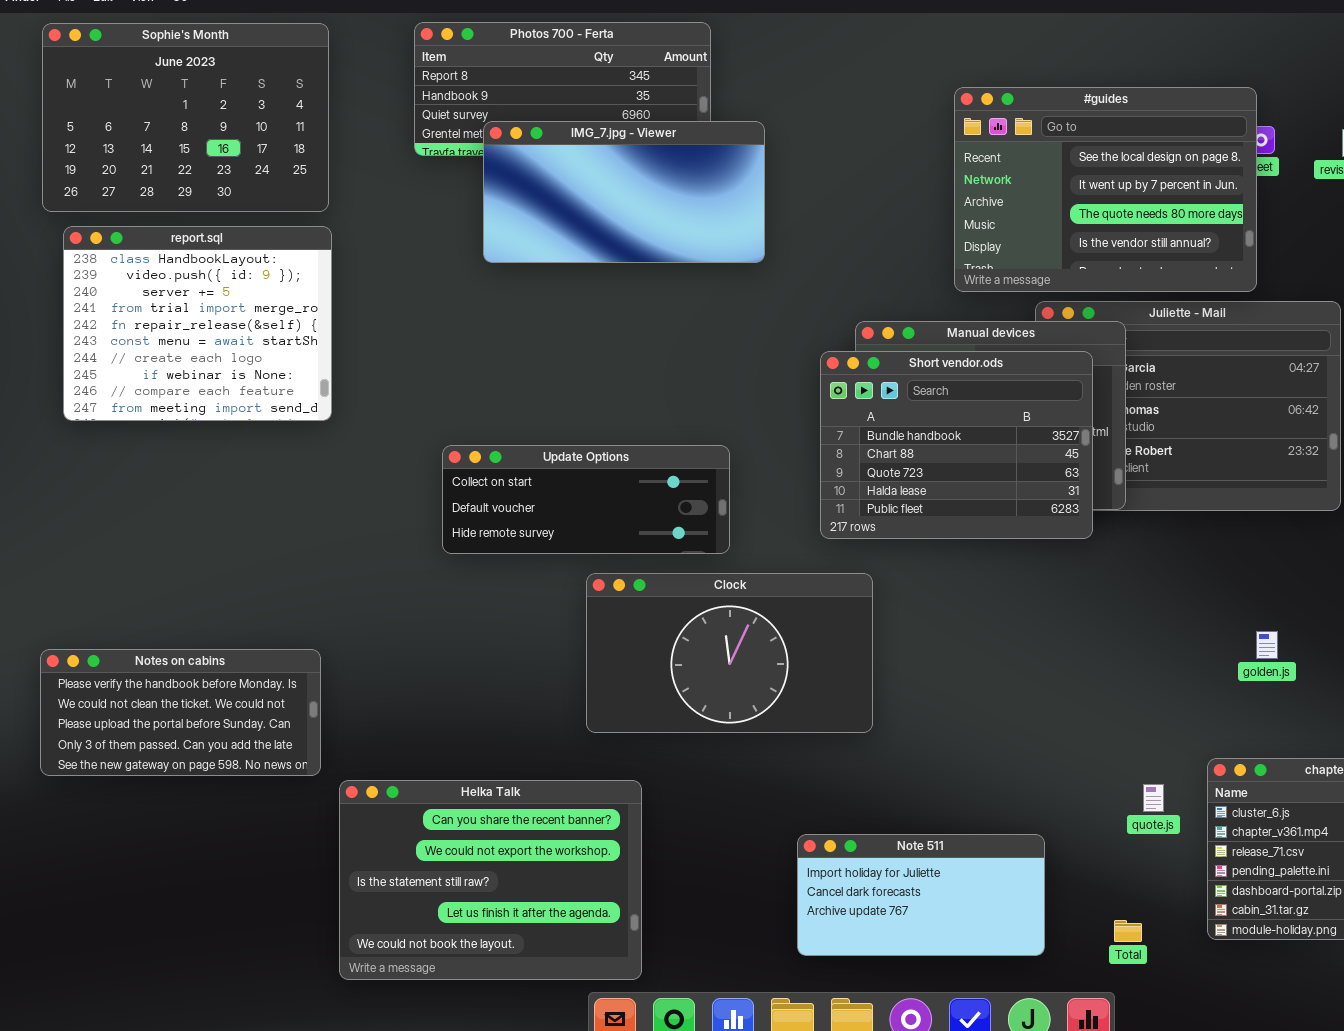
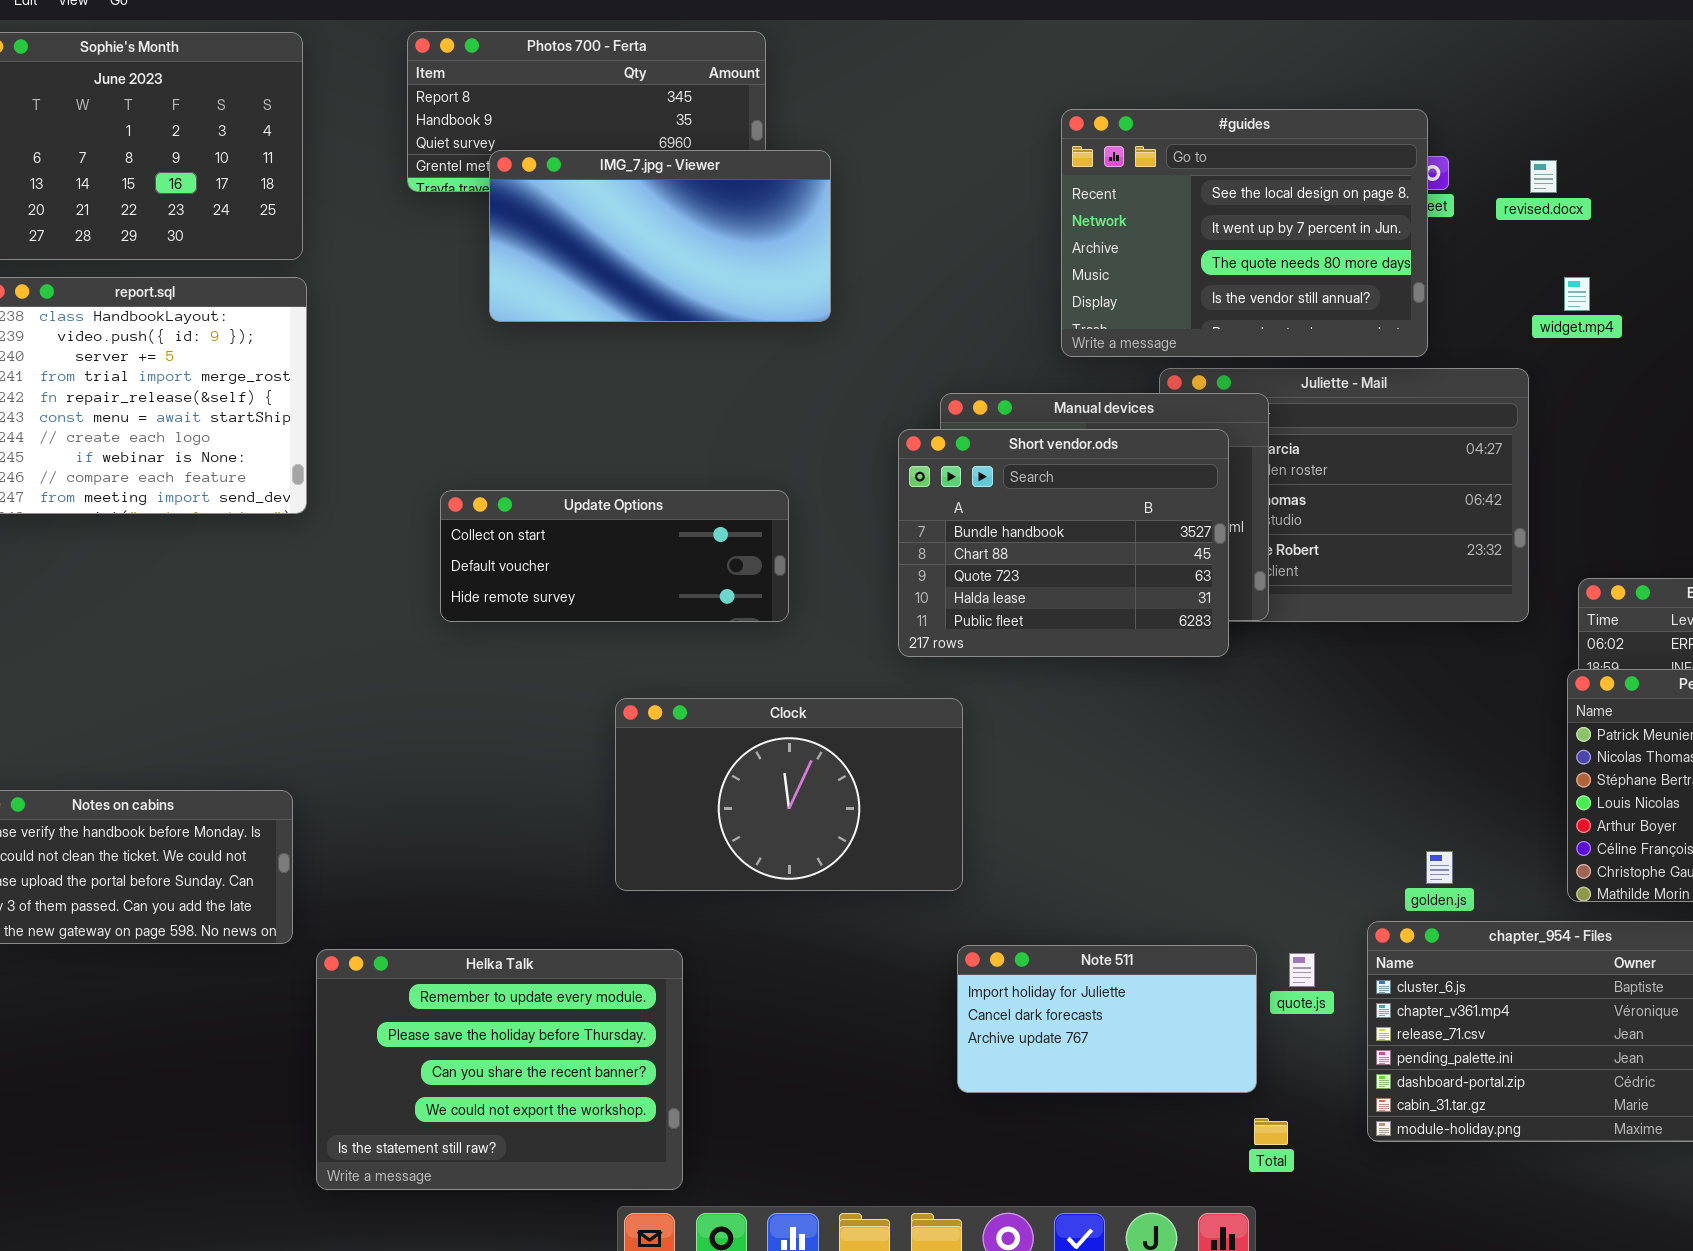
Update Options: [442,445,730,554] -> [440,490,789,622], moved
golden.js: [1256,631,1278,659] -> [1426,851,1453,884], moved
Helka Talk: [339,780,642,980] -> [316,949,683,1190], scrolled up 2 rows
Note 511: [797,834,1045,956] -> [957,945,1257,1093], moved

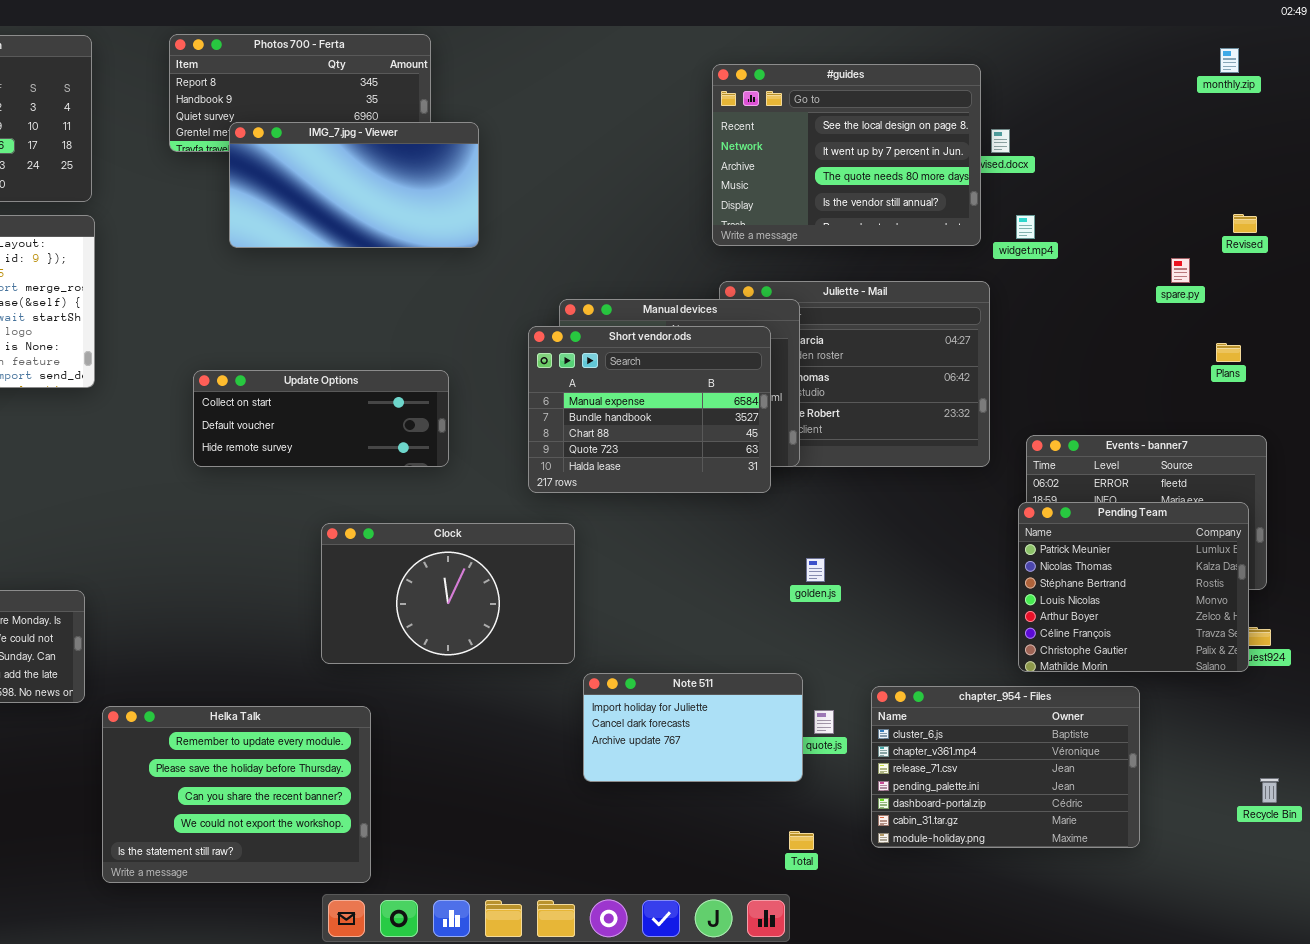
#guides: [1061,109,1428,357] -> [712,64,981,246], moved
Short vendor.ods: [898,429,1229,657] -> [528,326,771,493], scrolled up 1 row
golden.js: [1426,851,1453,884] -> [806,558,825,582], moved
Note 511: [957,945,1257,1093] -> [583,673,803,782], moved

